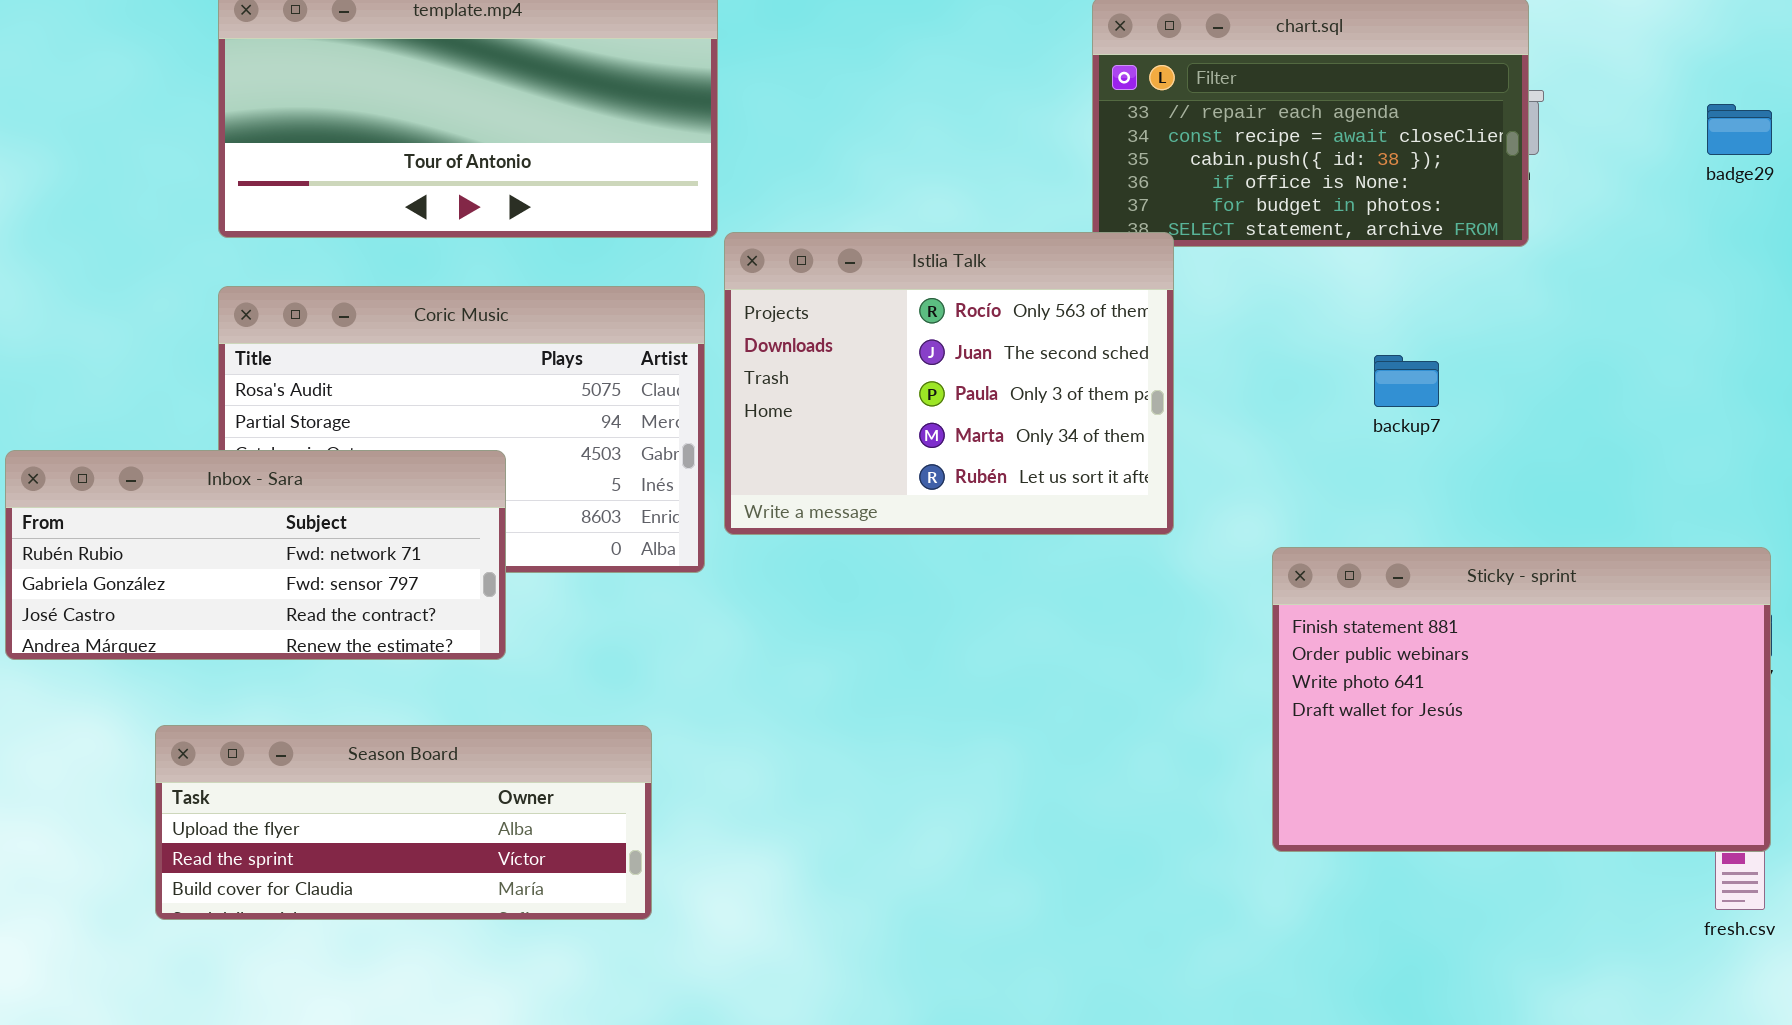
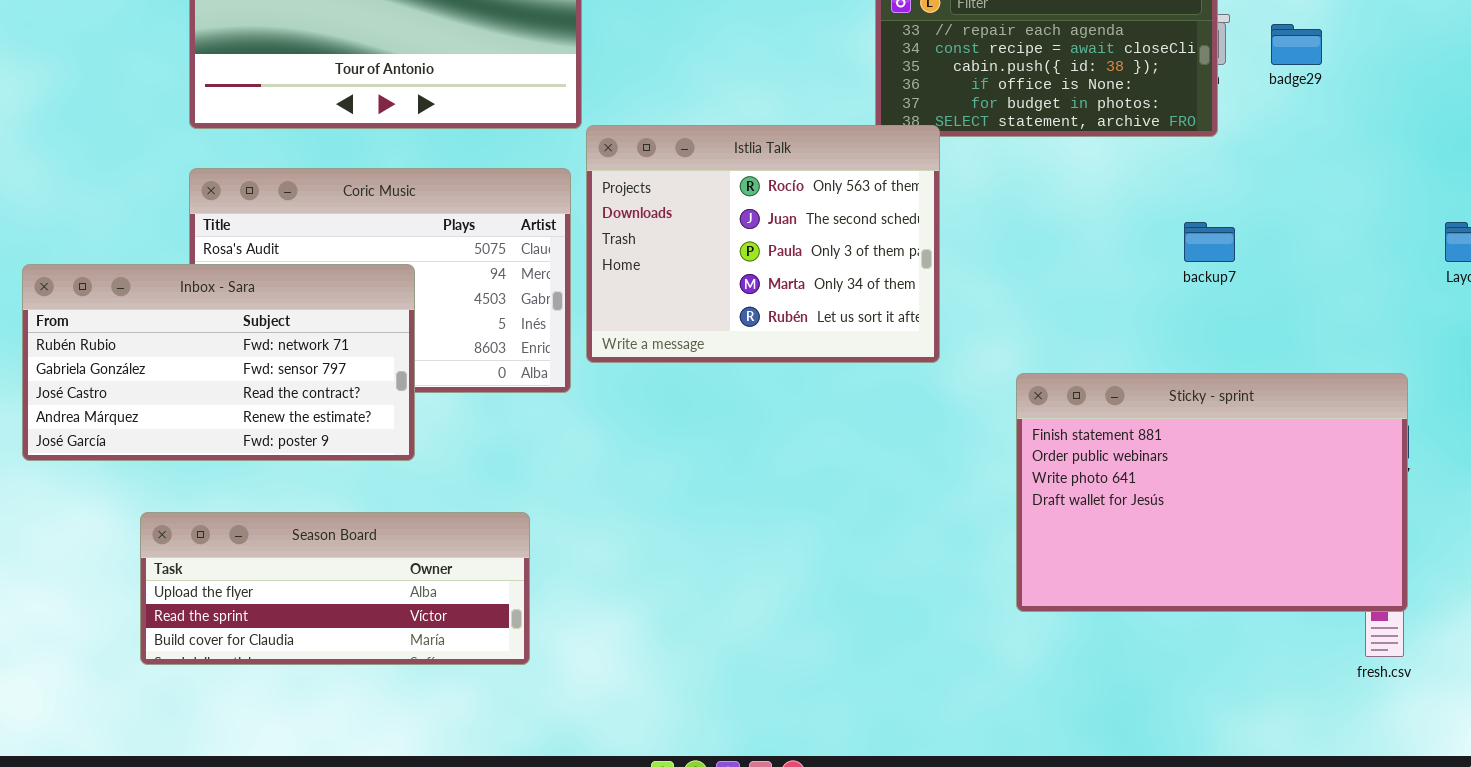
badge29: [1707,104,1772,155] -> [1271,24,1322,65], moved
backup7: [1374,355,1439,407] -> [1184,222,1235,262], moved
Inbox - Sara: [5,450,506,660] -> [22,264,415,461], resized

